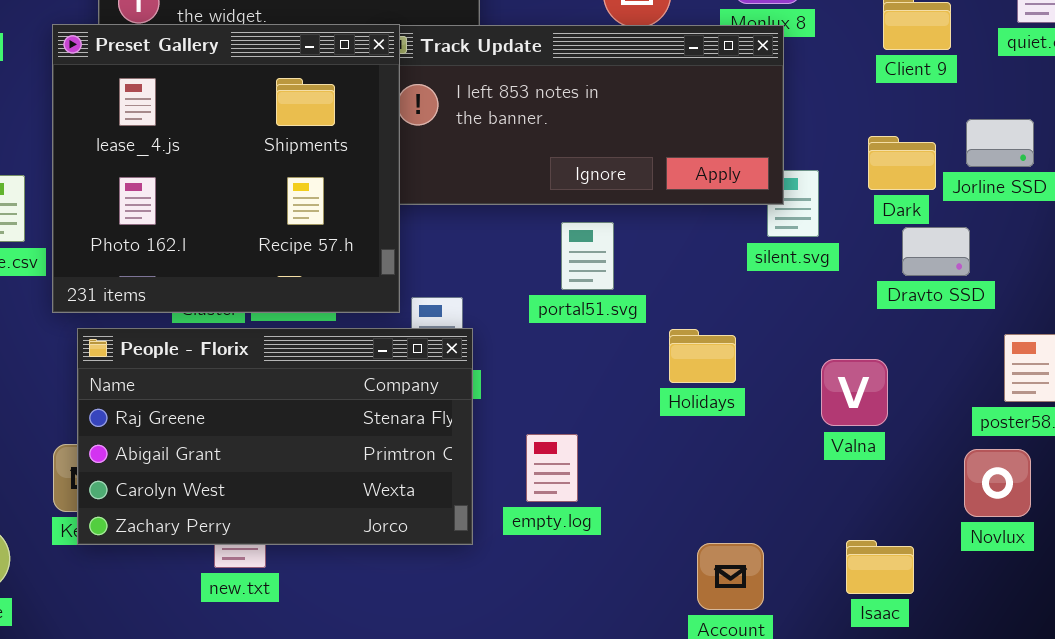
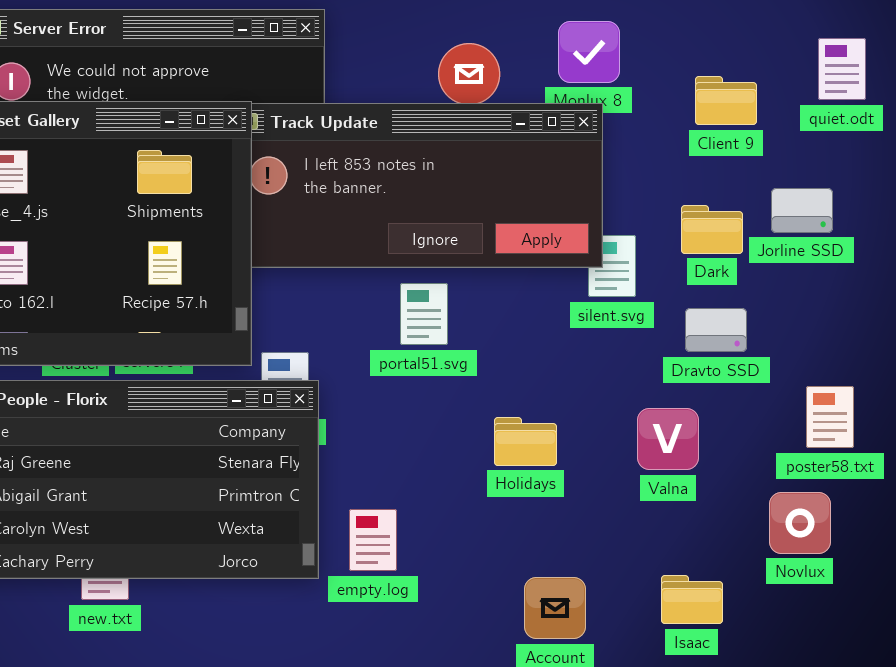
Dravto SSD: [902,227,970,276] -> [685,308,747,352], moved
Holidays: [669,329,736,383] -> [494,417,557,466], moved
empty.log: [526,434,578,502] -> [349,509,397,571], moved

